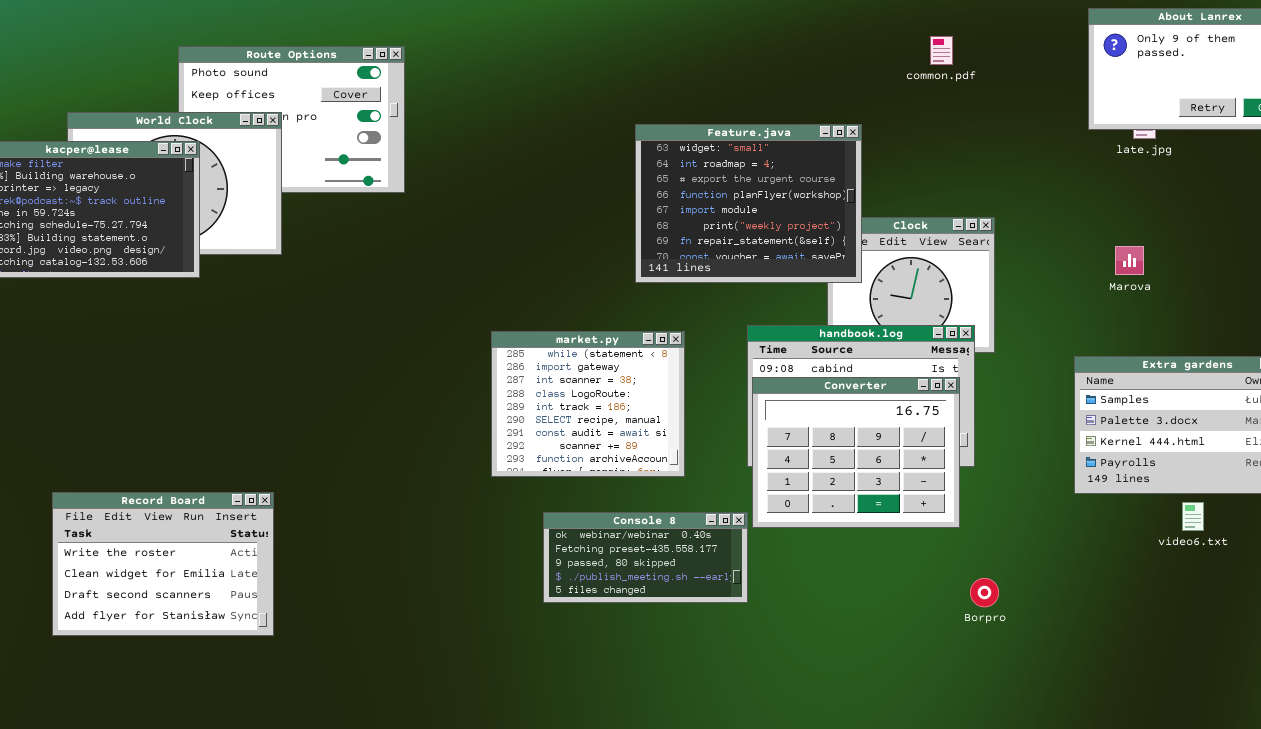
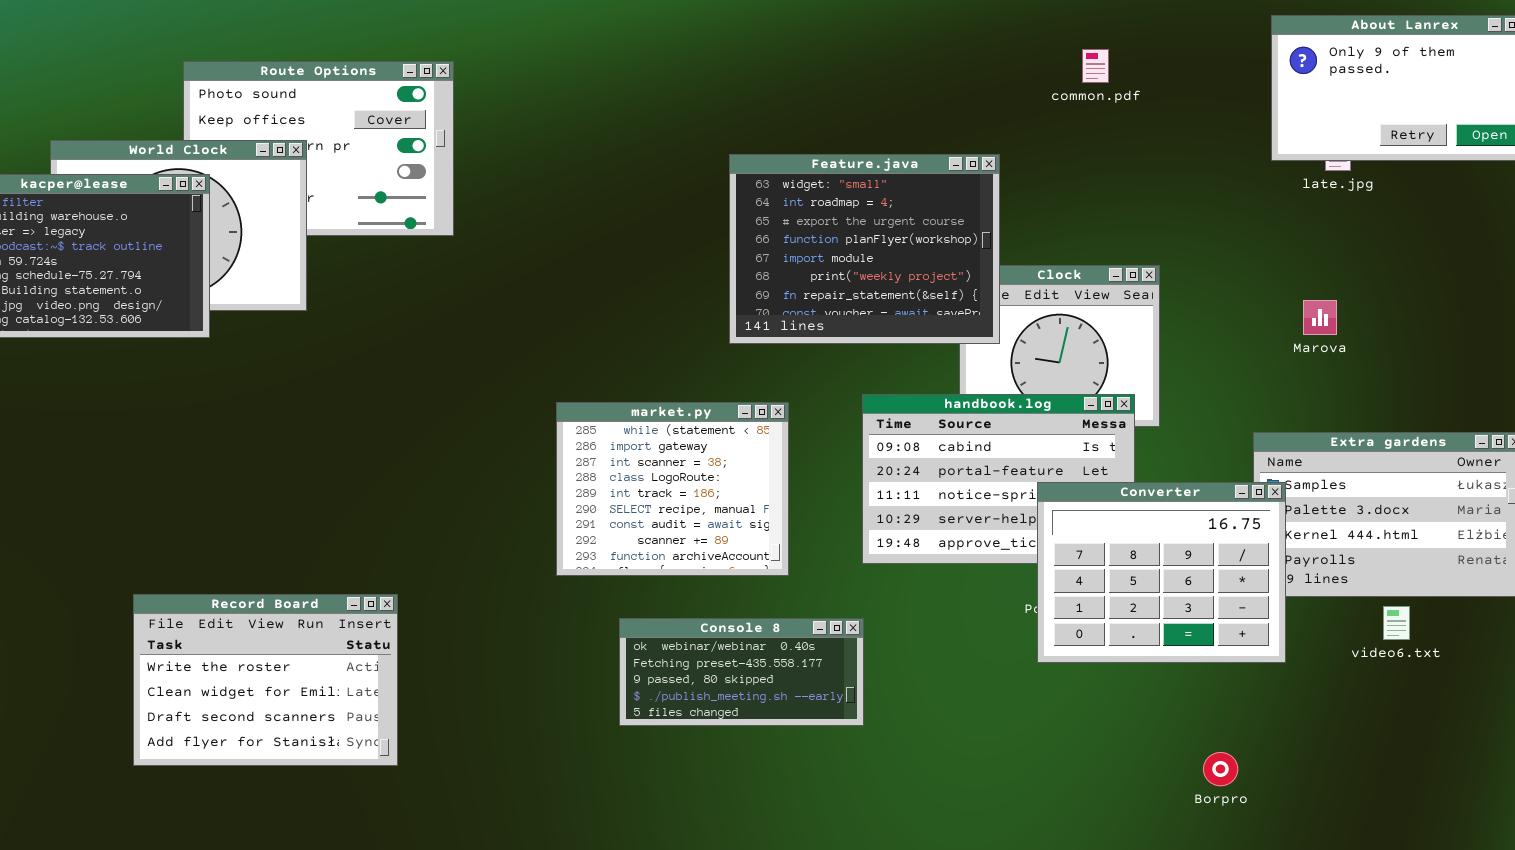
Converter: [752,377,960,528] -> [1037,482,1286,663], moved
Record Board: [52,492,274,636] -> [133,594,398,766], moved
Borpro: [970,578,999,607] -> [1203,752,1238,786], moved

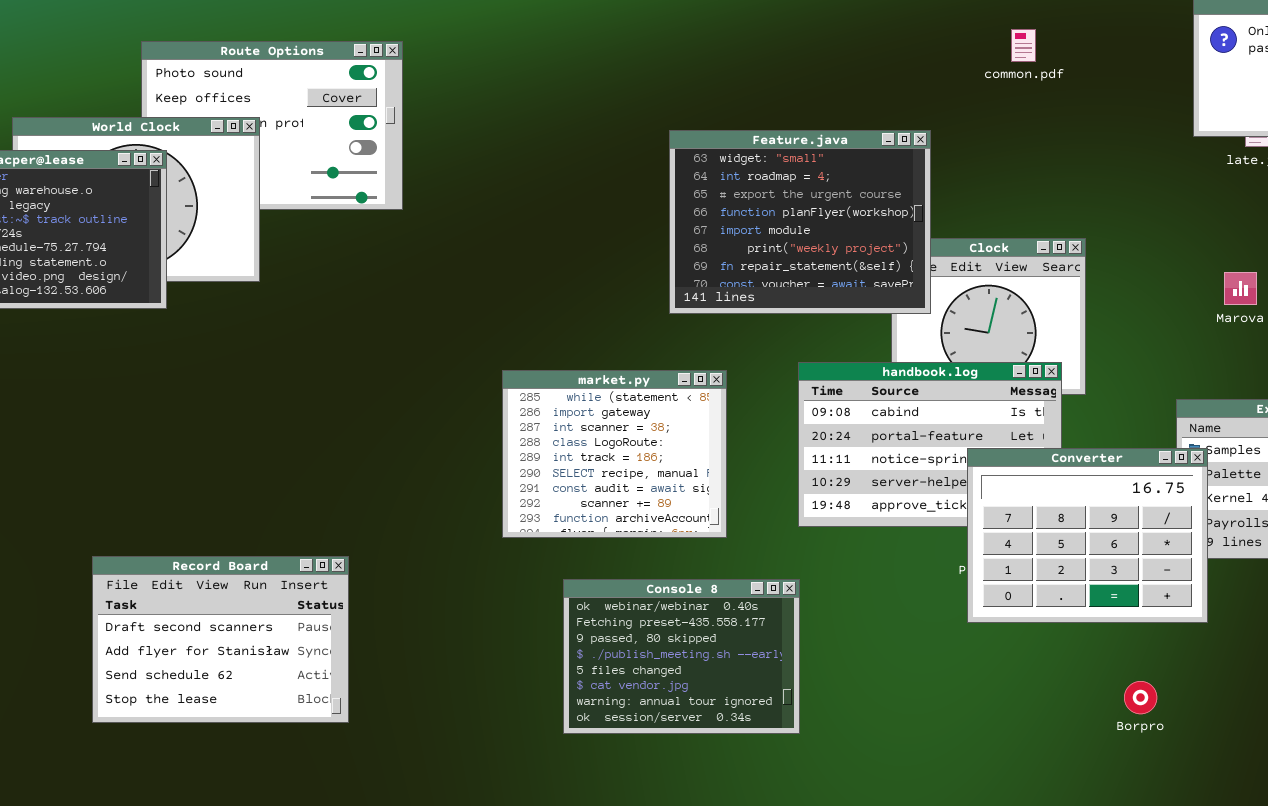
Record Board: [133,594,398,766] -> [92,556,349,723], scrolled down 2 rows
Console 8: [619,618,864,726] -> [563,579,800,734], resized
Borpro: [1203,752,1238,786] -> [1124,681,1157,714], moved

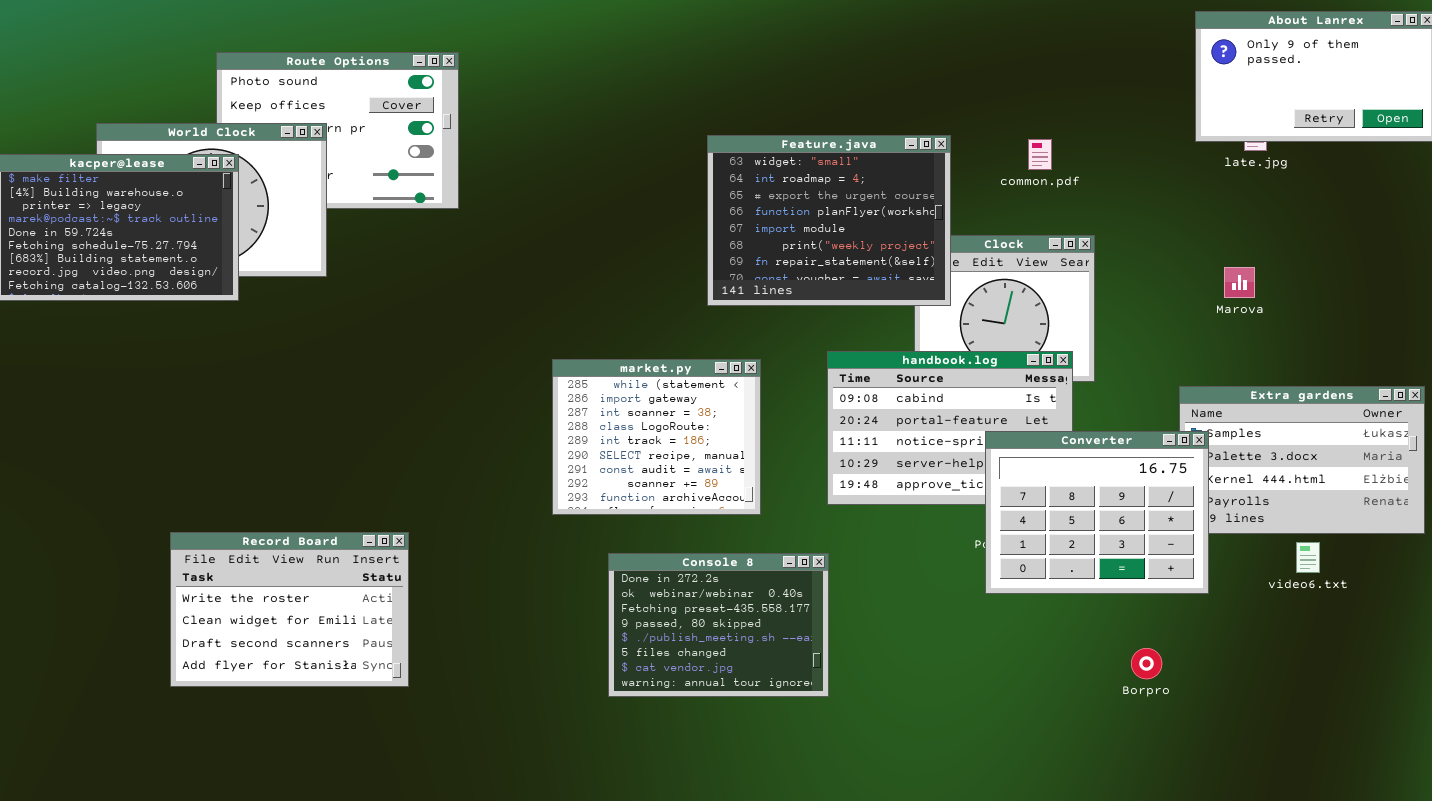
common.pdf: [1011,29,1036,62] -> [1028,139,1052,170], moved
Record Board: [92,556,349,723] -> [170,532,409,687], scrolled up 2 rows
Console 8: [563,579,800,734] -> [608,553,829,697], scrolled up 1 row

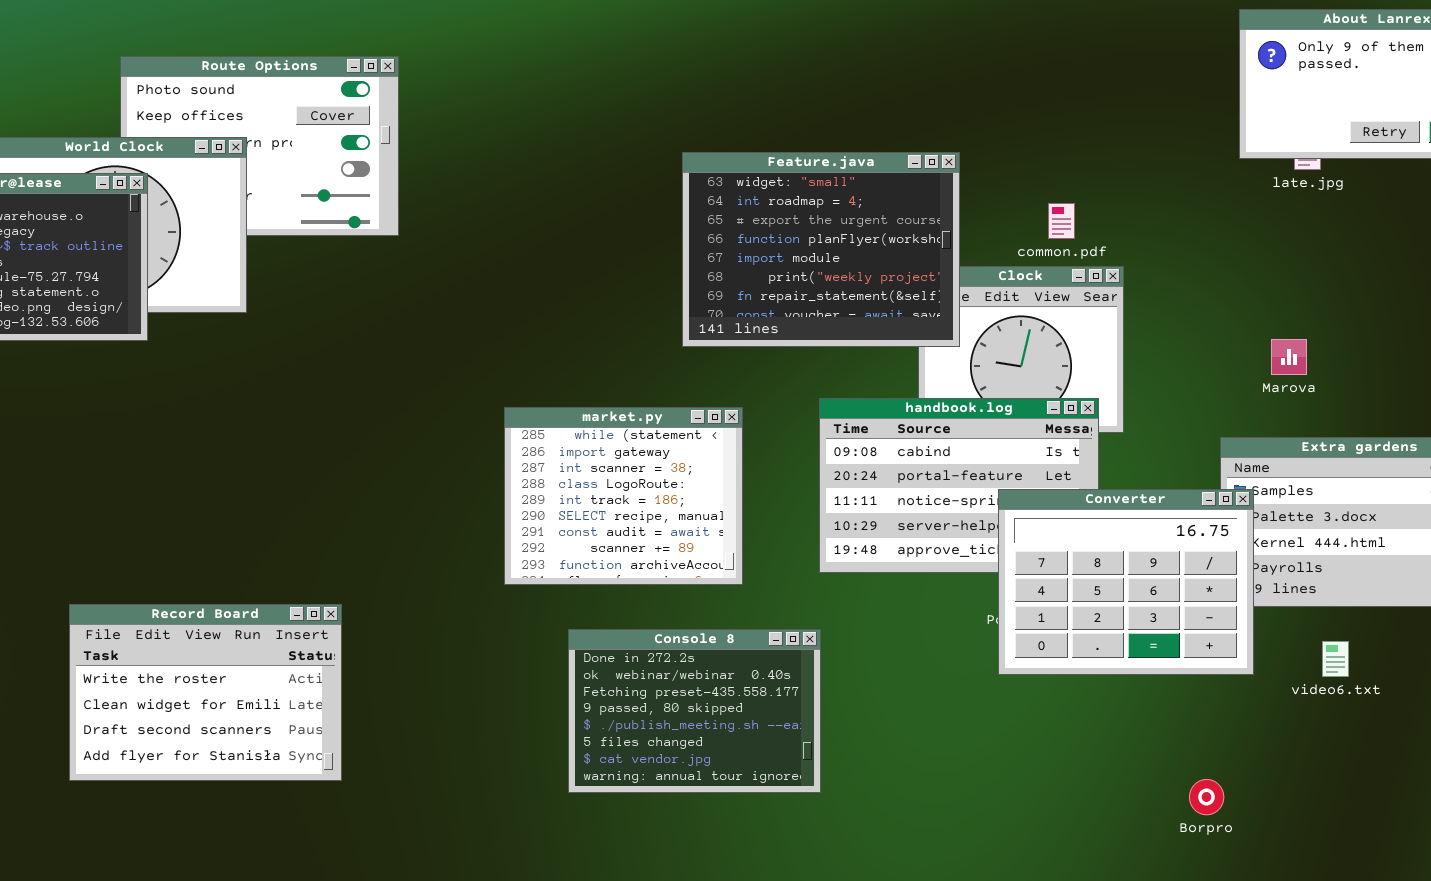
common.pdf: [1028,139,1052,170] -> [1048,203,1075,239], moved
Marova: [1224,267,1255,298] -> [1271,339,1307,375], moved
video6.txt: [1296,542,1320,573] -> [1322,641,1349,677], moved
Borpro: [1131,648,1162,679] -> [1189,779,1224,815], moved

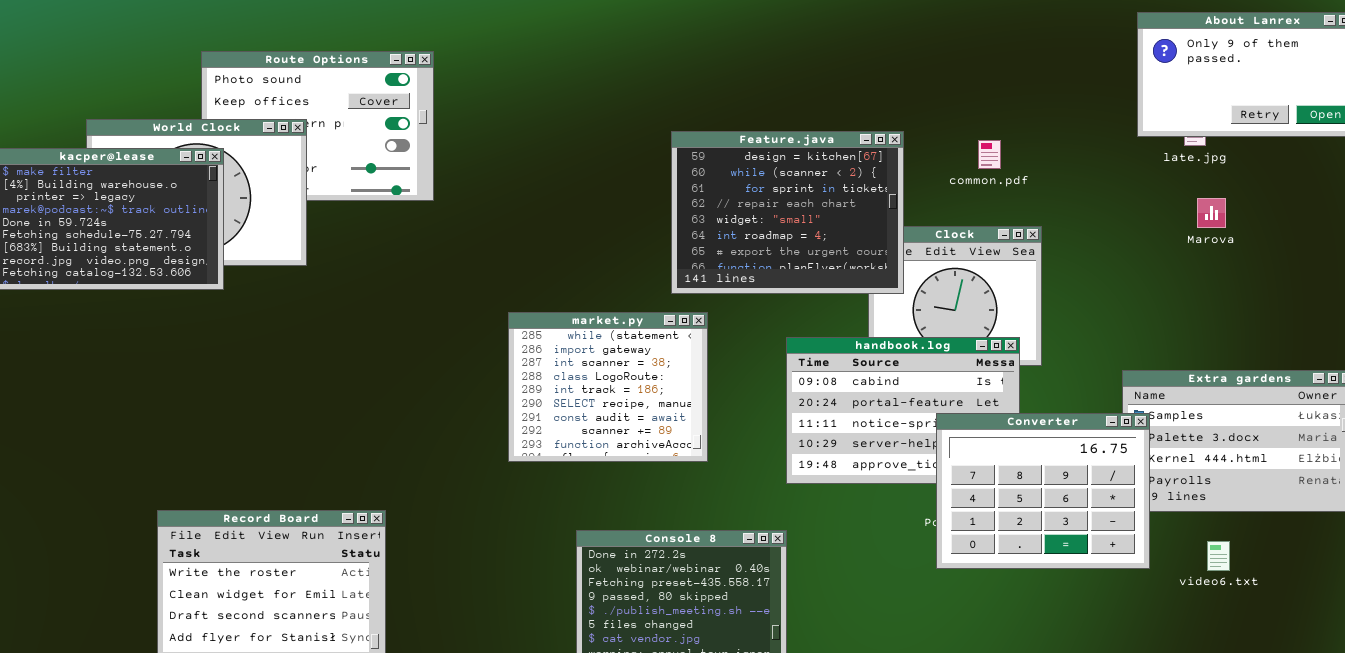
Feature.java: [682,152,960,347] -> [671,131,904,294], scrolled up 4 rows
common.pdf: [1048,203,1075,239] -> [978,140,1001,169], moved
Marova: [1271,339,1307,375] -> [1197,198,1226,228], moved
market.py: [504,407,743,585] -> [508,312,708,462], moved

